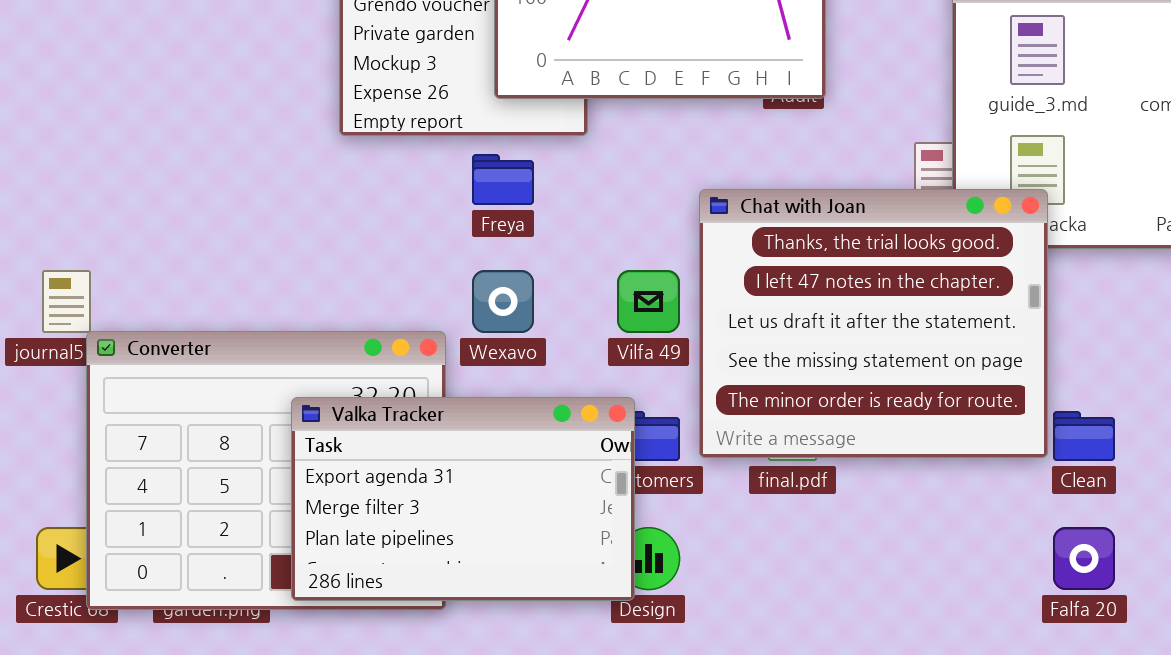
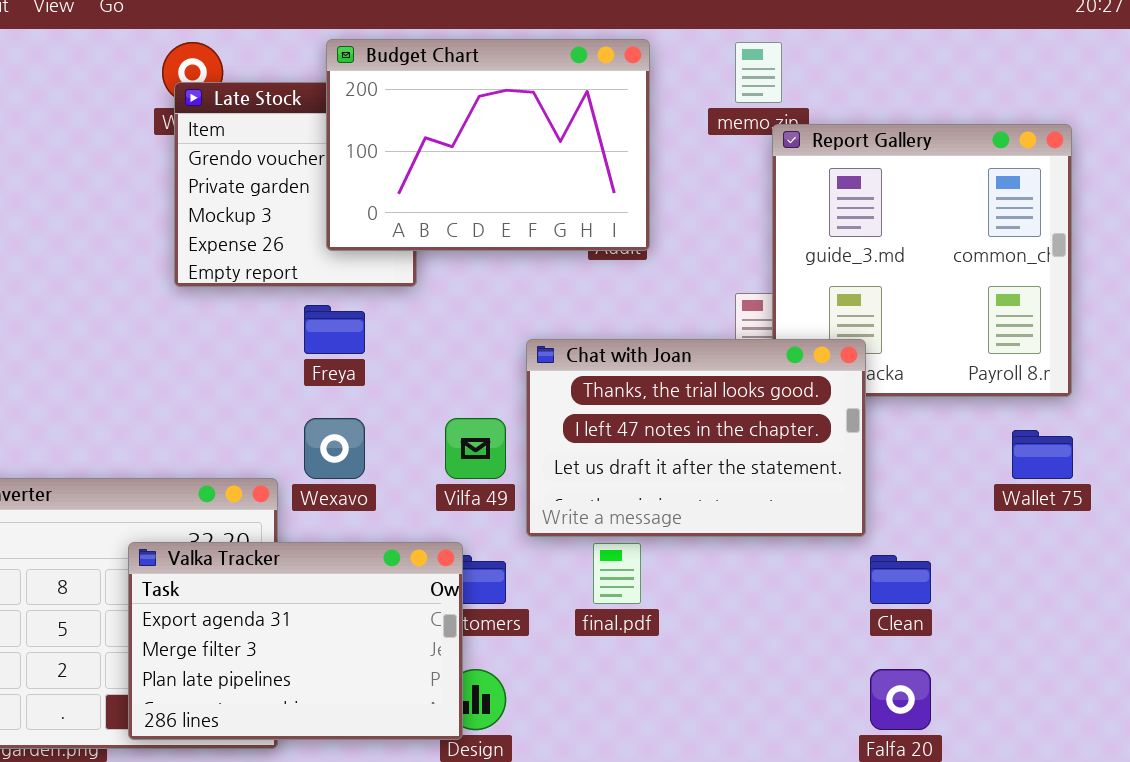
Chat with Joan: [699,189,1048,458] -> [526,339,866,537], resized

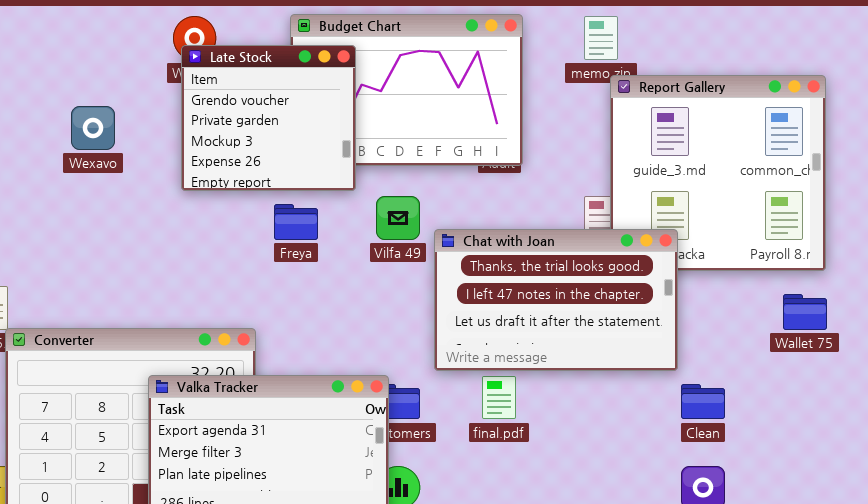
Late Stock: [174,82,417,287] -> [181,45,356,191], raised
Wexavo: [304,418,365,479] -> [71,106,115,150], moved
Vilfa 49: [445,418,506,479] -> [376,196,420,240], moved

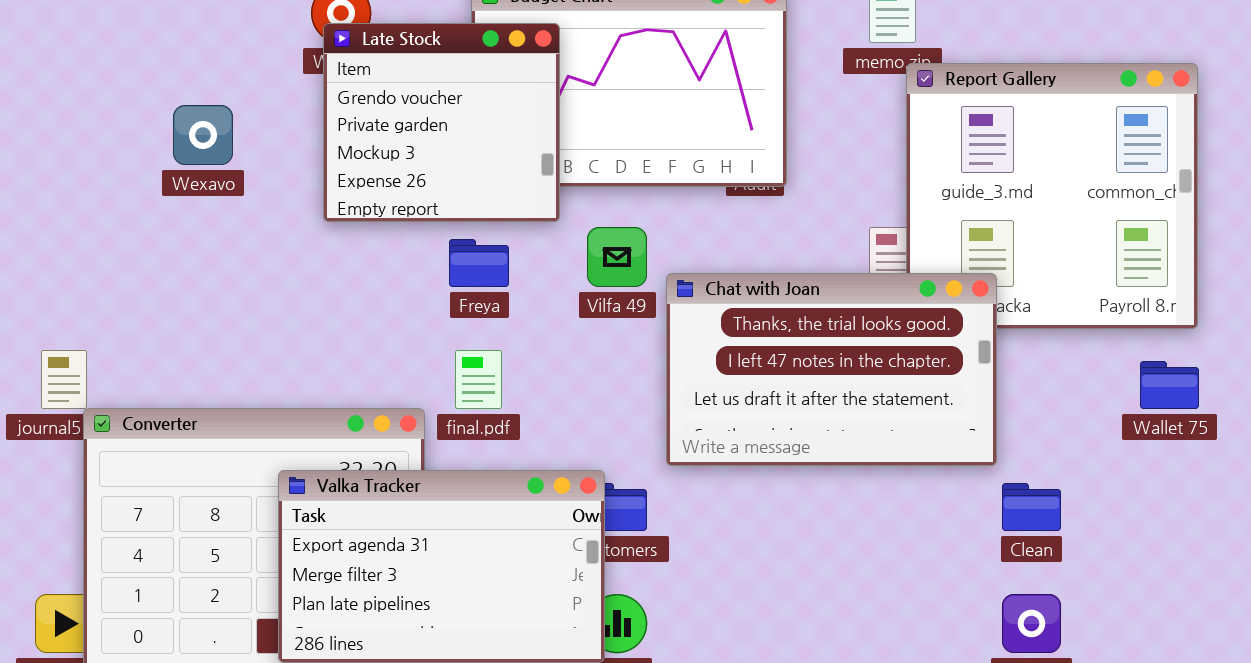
final.pdf: [482,376,516,419] -> [455,350,502,409], moved

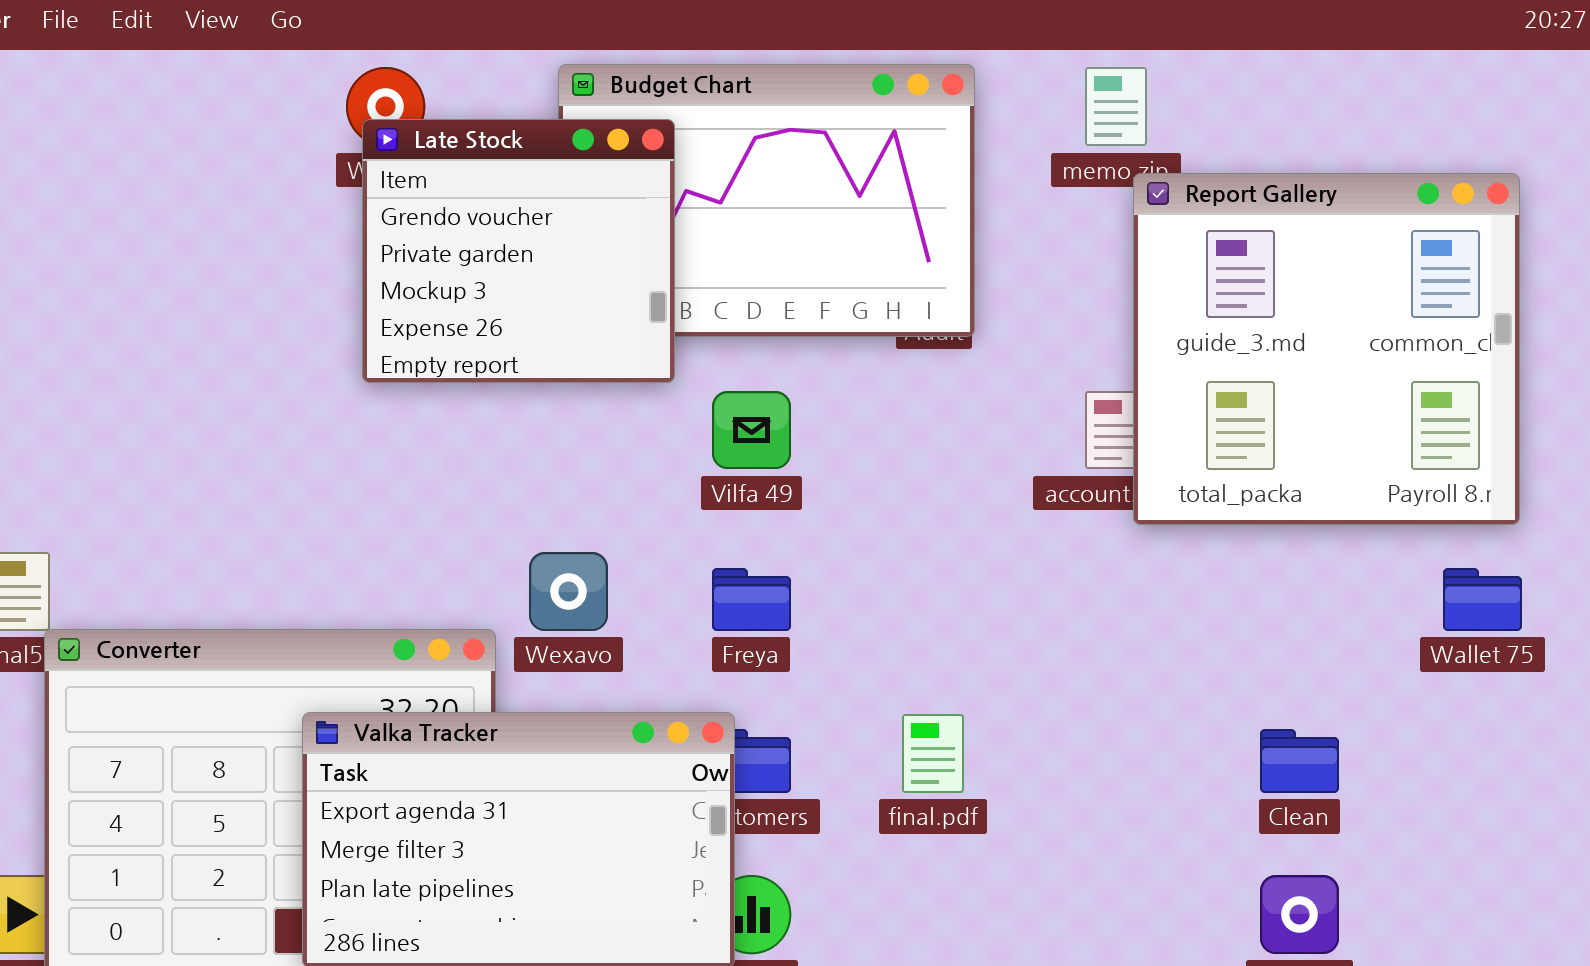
Wexavo: [173,105,233,165] -> [529,552,608,631], moved
Freya: [449,239,509,287] -> [712,568,791,631], moved
Chat with Joan: [666,273,997,466] -> none, closed
final.pdf: [455,350,502,409] -> [902,714,964,793], moved

